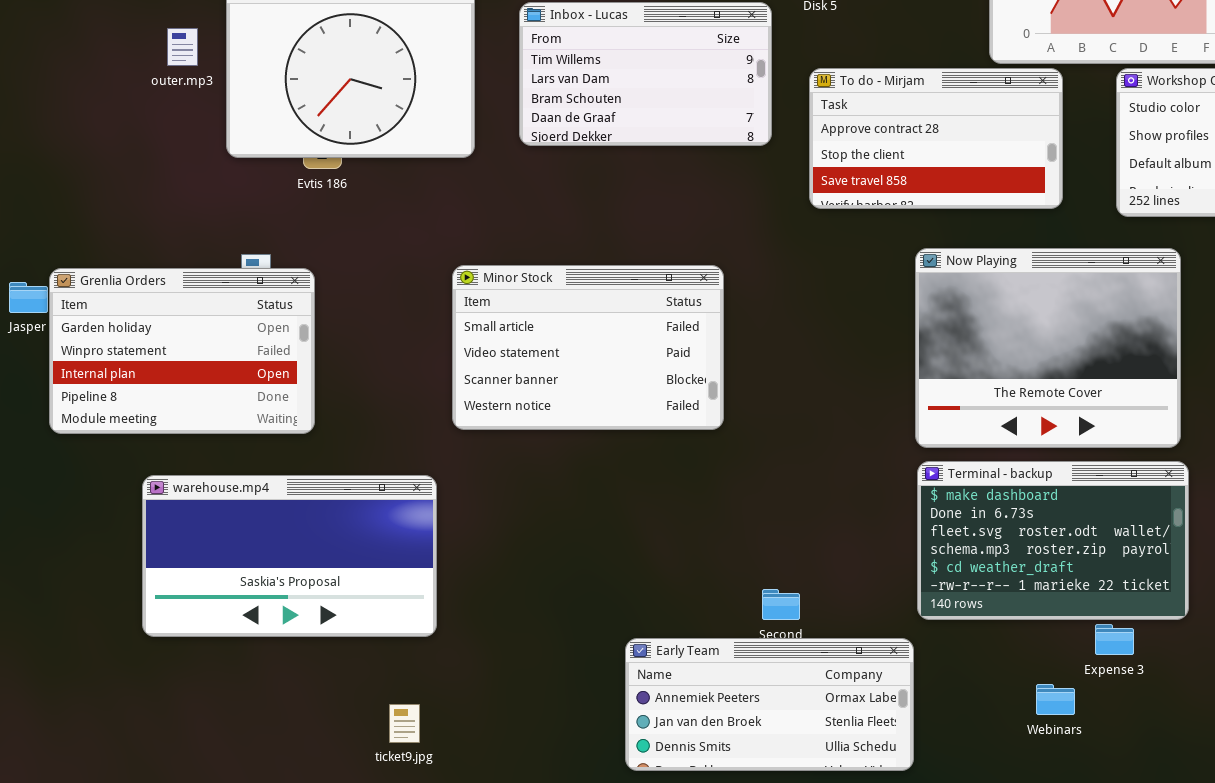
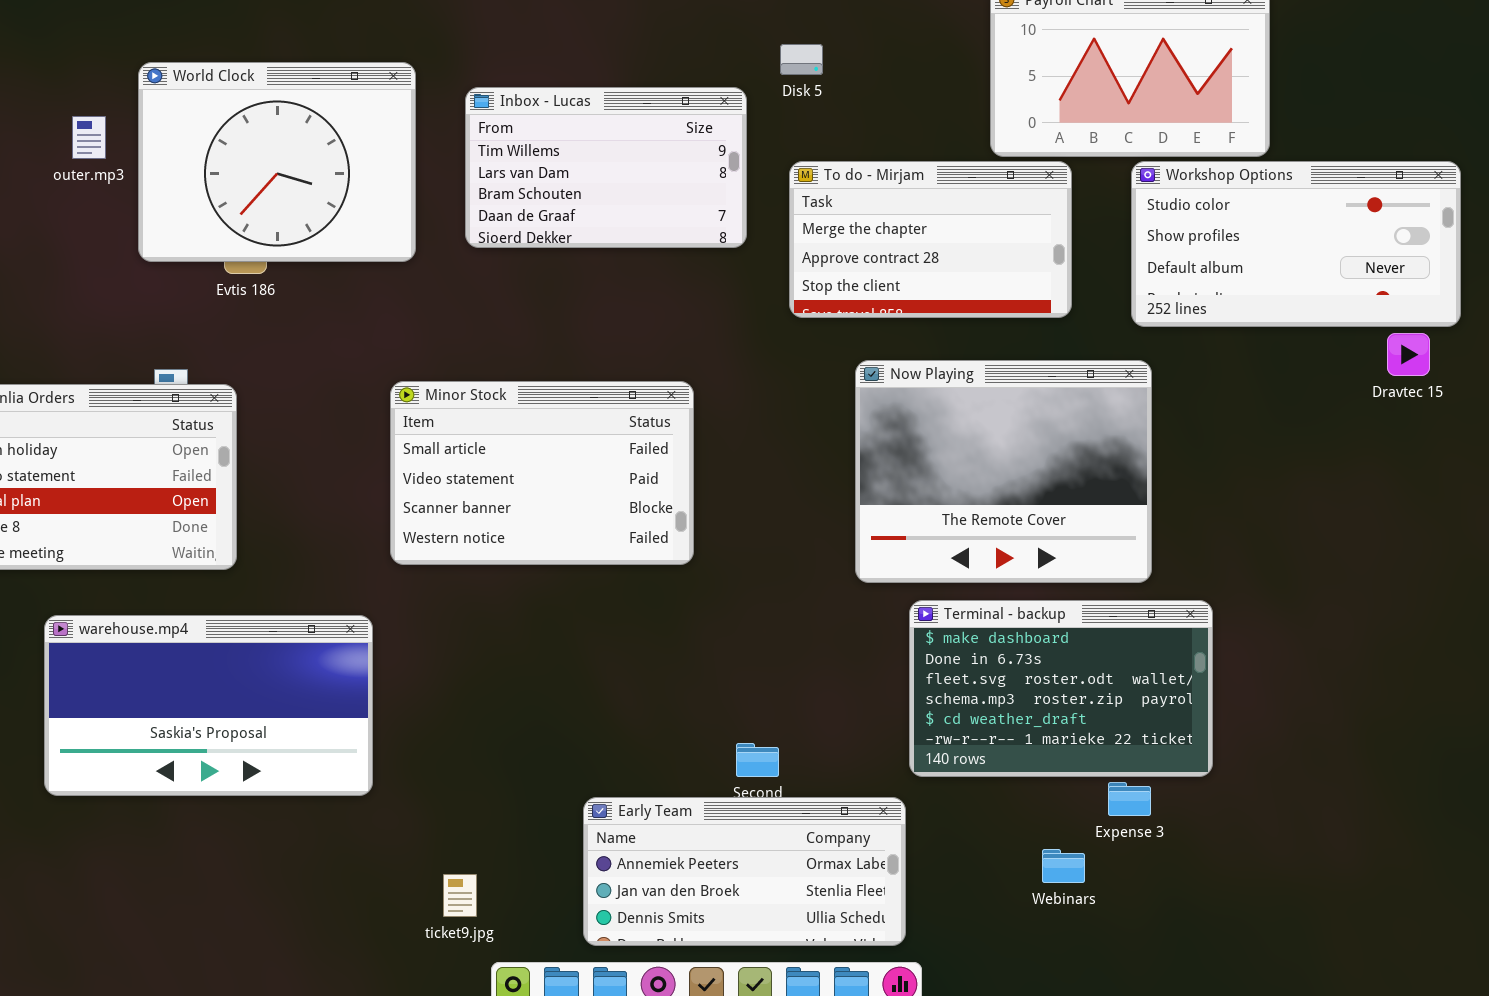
To do - Mirjam: [809,68,1063,209] -> [789,161,1072,318], scrolled up 1 row
Now Playing: [915,248,1181,448] -> [855,360,1152,583], moved
ticket9.jpg: [389,704,420,743] -> [443,874,477,917], moved

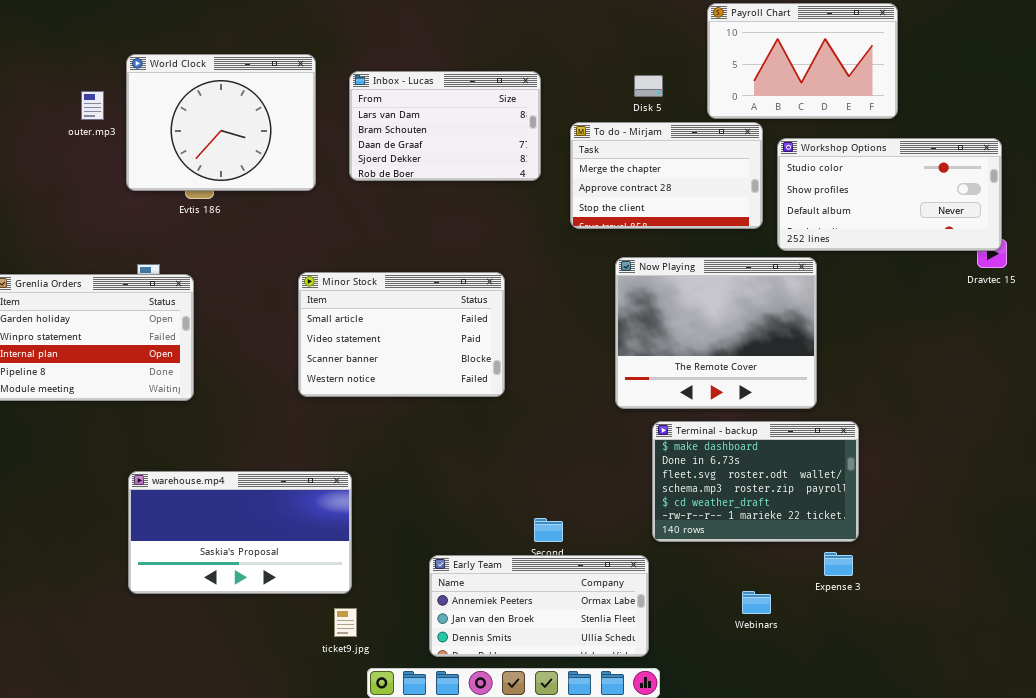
Disk 5: [780,44,823,75] -> [634,75,663,97], moved
Inbox - Lucas: [465,87,747,248] -> [349,71,541,181], scrolled down 1 row
Workshop Options: [1131,161,1461,327] -> [777,138,1002,251], moved
warehouse.mp4: [44,615,373,796] -> [128,471,352,594], moved
Expense 3: [1108,782,1151,816] -> [824,552,853,576], moved

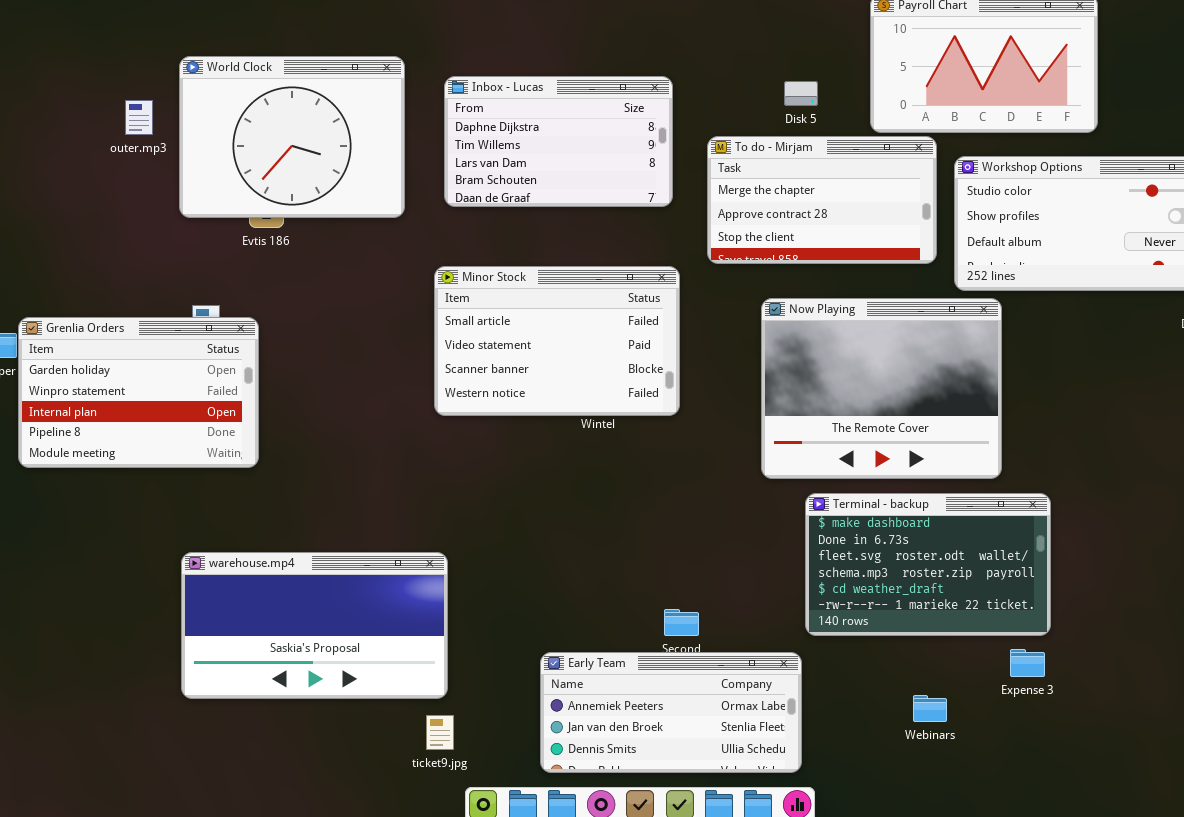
Inbox - Lucas: [349,71,541,181] -> [444,76,673,207], scrolled up 2 rows
Minor Stock: [298,272,505,397] -> [434,266,680,416], moved

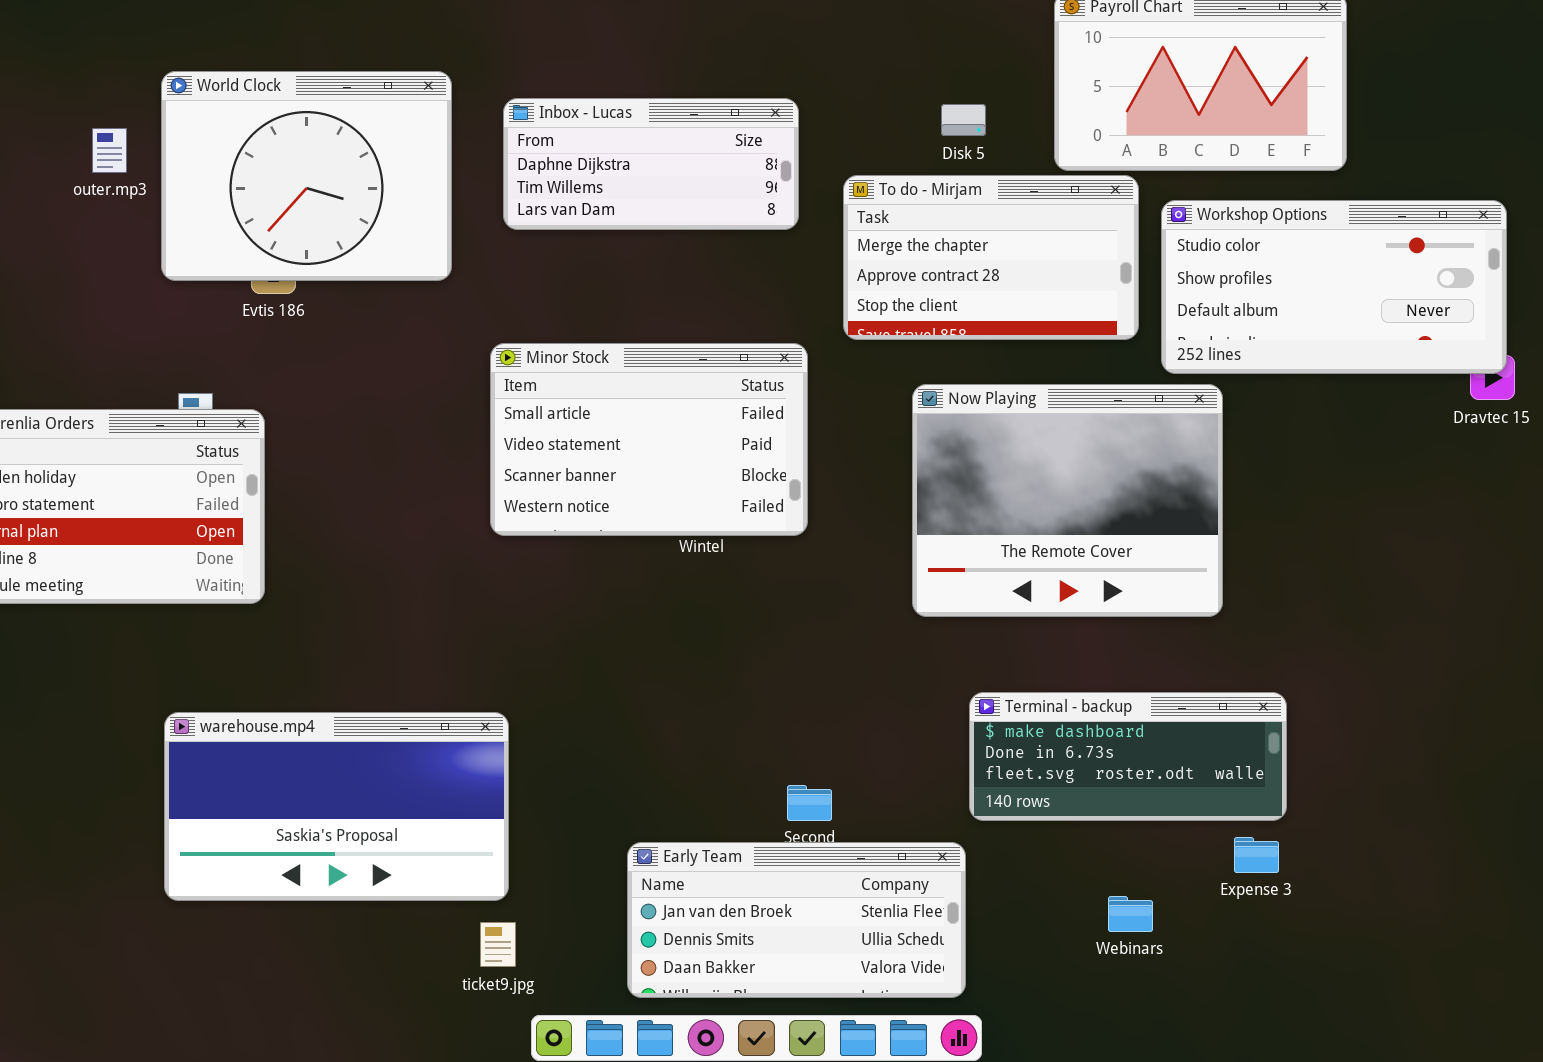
Inbox - Lucas: [444,76,673,207] -> [503,98,799,230], resized
Terminal - backup: [805,493,1051,636] -> [969,692,1287,821], resized
Early Team: [540,652,802,773] -> [627,842,966,998], scrolled down 1 row

